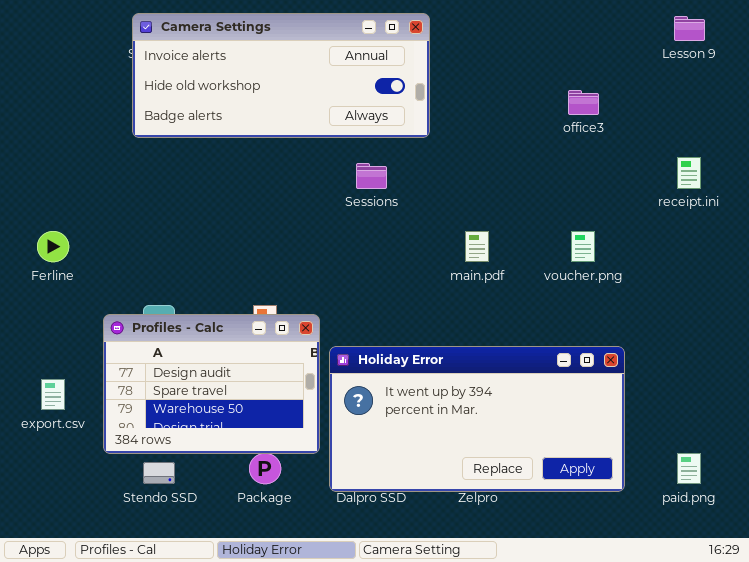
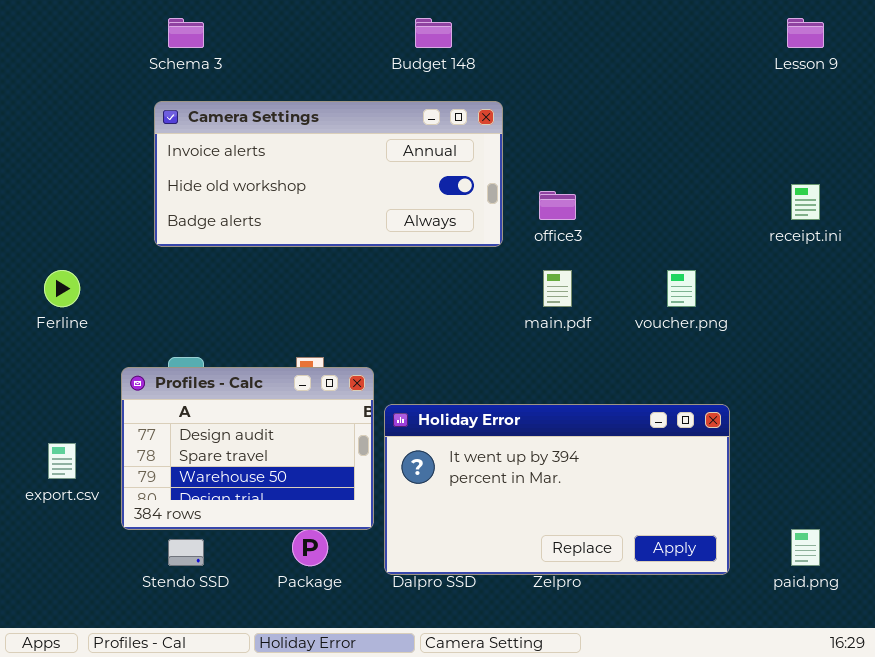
Camera Settings: [132,13,430,138] -> [154,101,503,247], moved
office3: [568,90,599,115] -> [539,191,576,220], moved

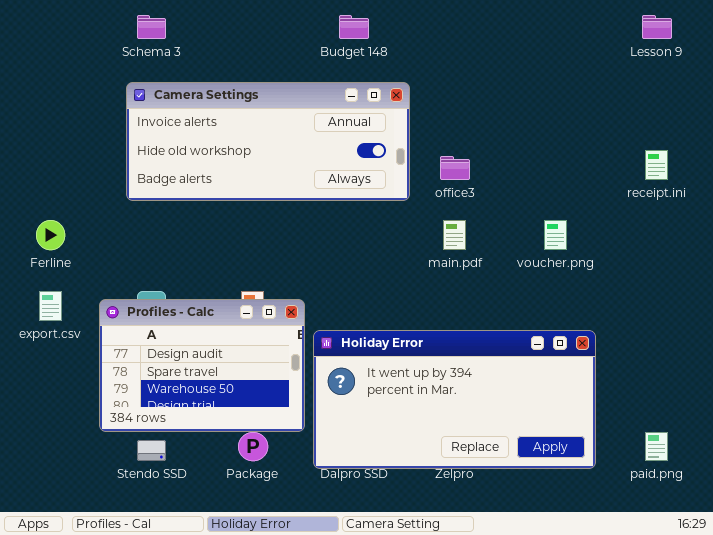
export.csv: [48,443,76,479] -> [39,291,62,321], moved

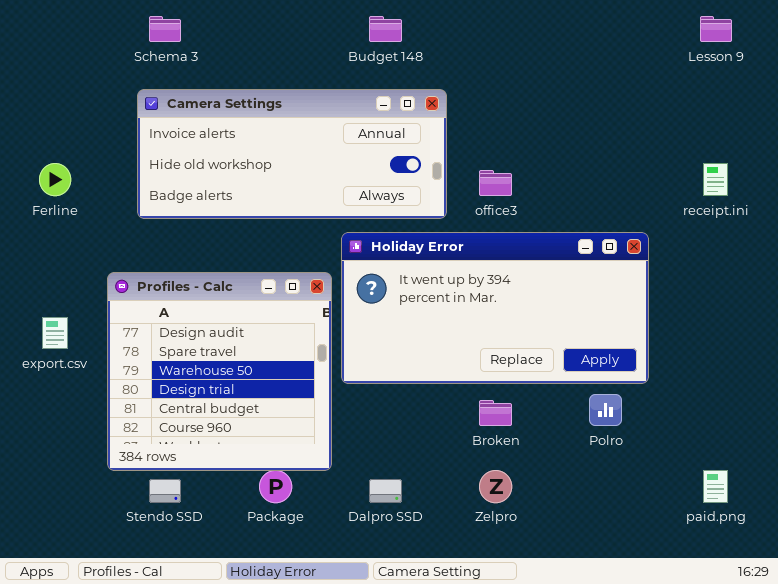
Ferline: [36,220,65,250] -> [39,163,71,196], moved
Profiles - Calc: [99,299,305,432] -> [107,272,332,471], resized
Holiday Error: [313,330,596,469] -> [341,232,649,384], moved

